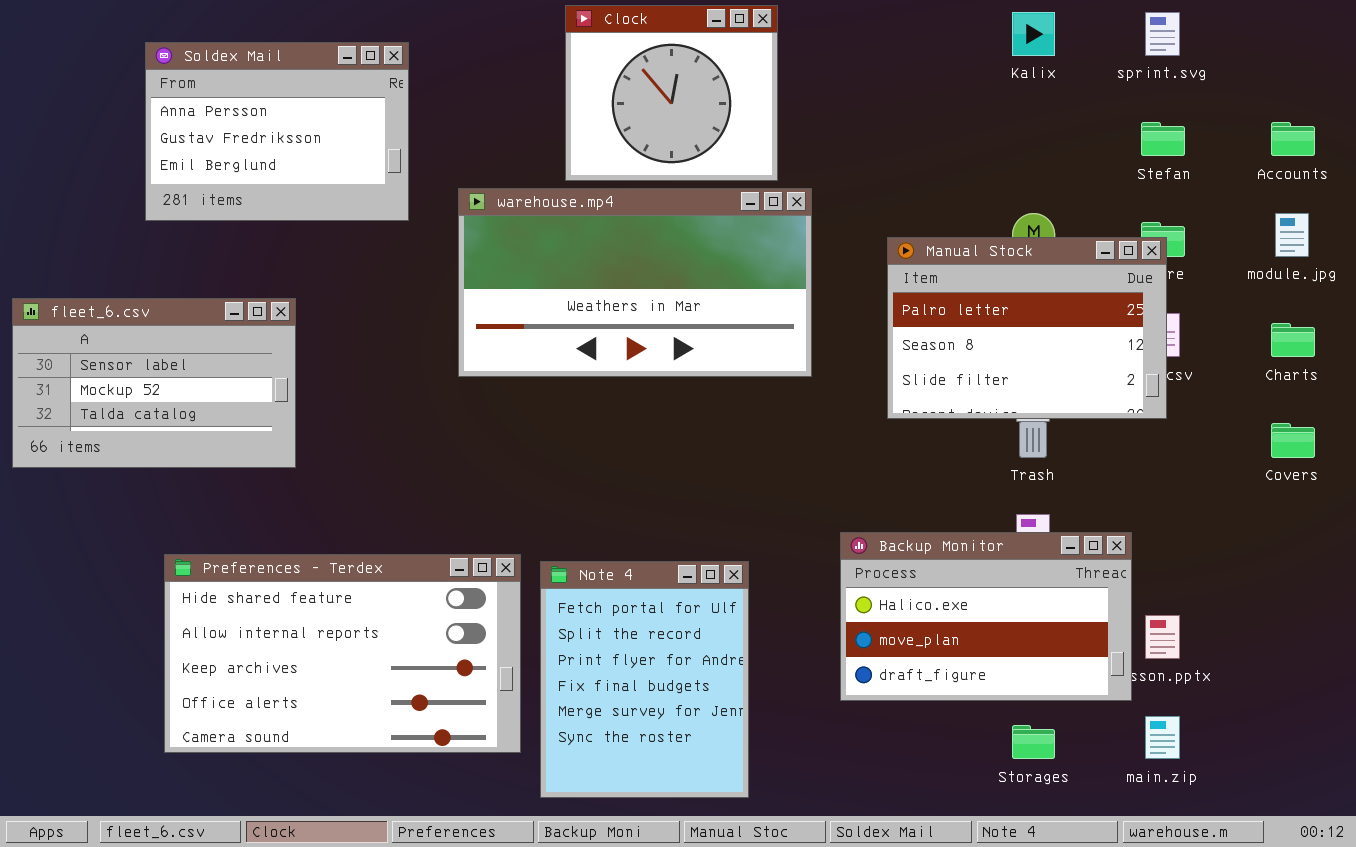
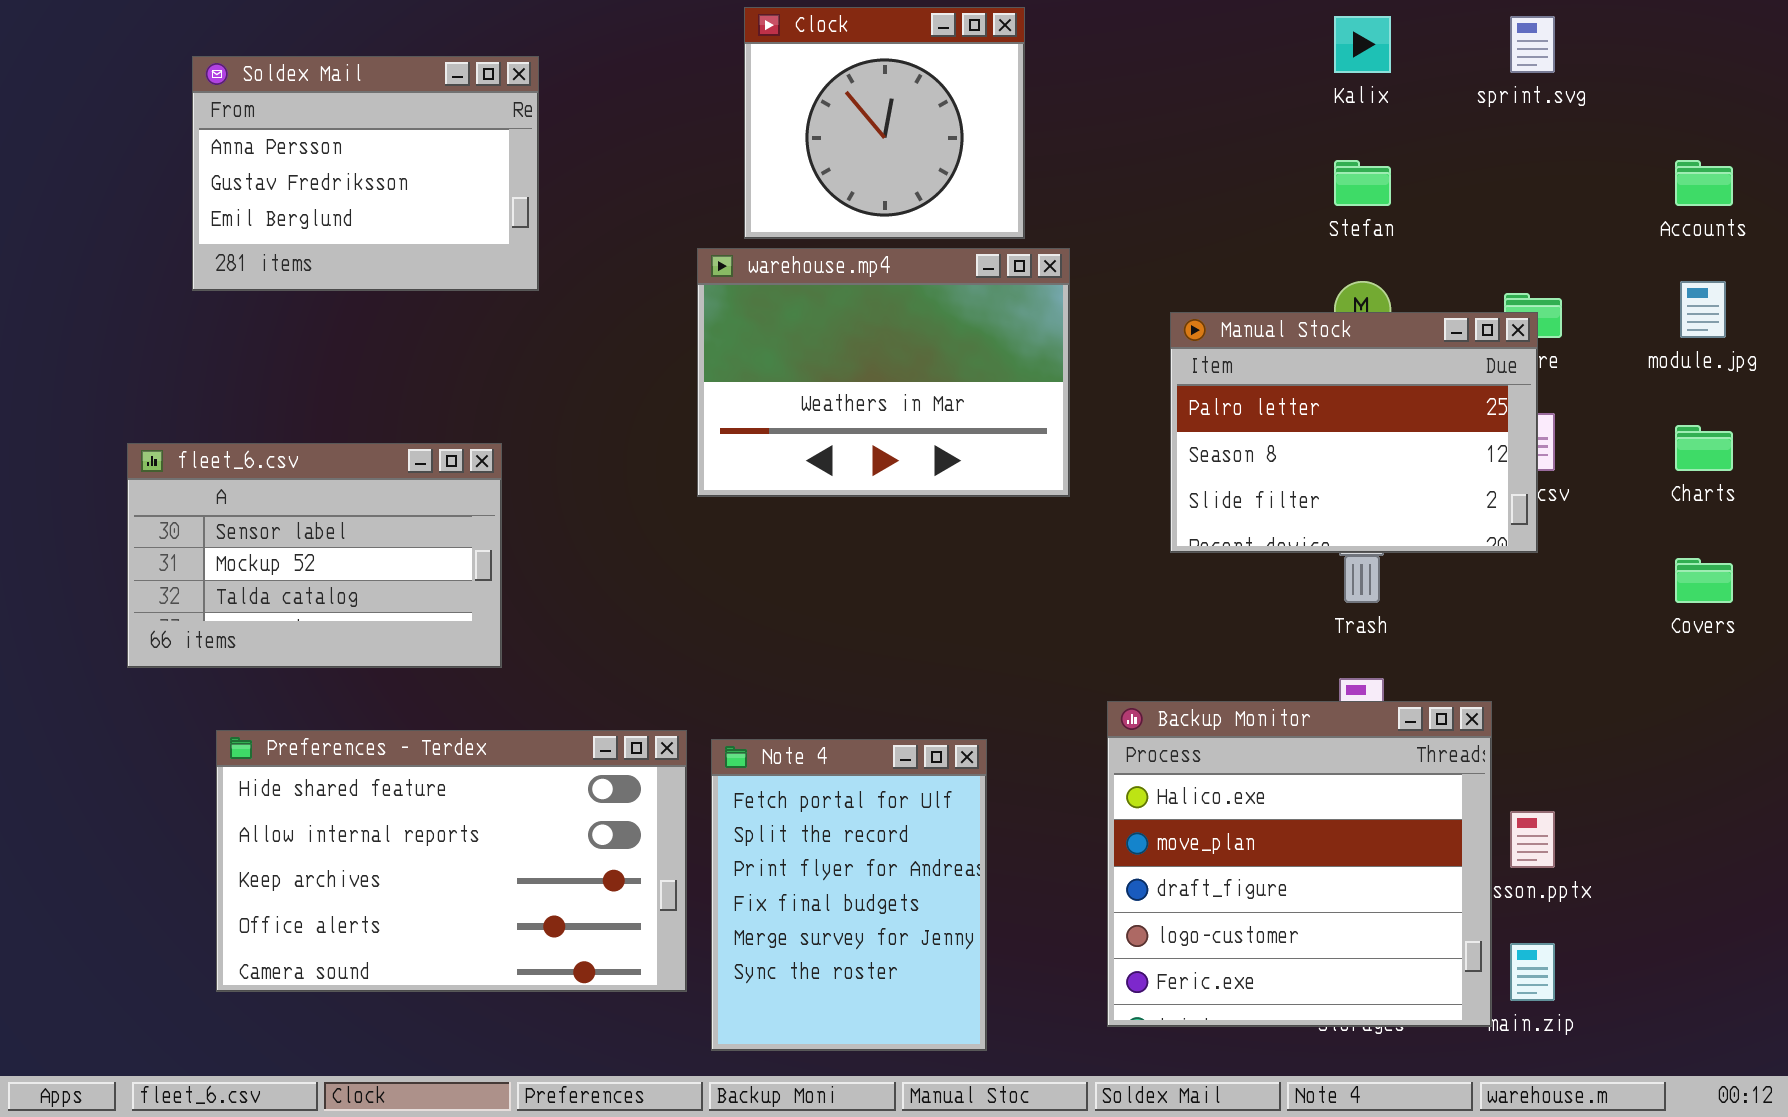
Stefan: [1141,122,1185,156] -> [1334,160,1391,206], moved
warehouse.mp4: [458,188,812,377] -> [697,248,1070,497], resized
fleet_6.csv: [12,298,296,468] -> [127,443,502,668], moved
Backup Monitor: [840,532,1132,701] -> [1107,701,1492,1027], resized

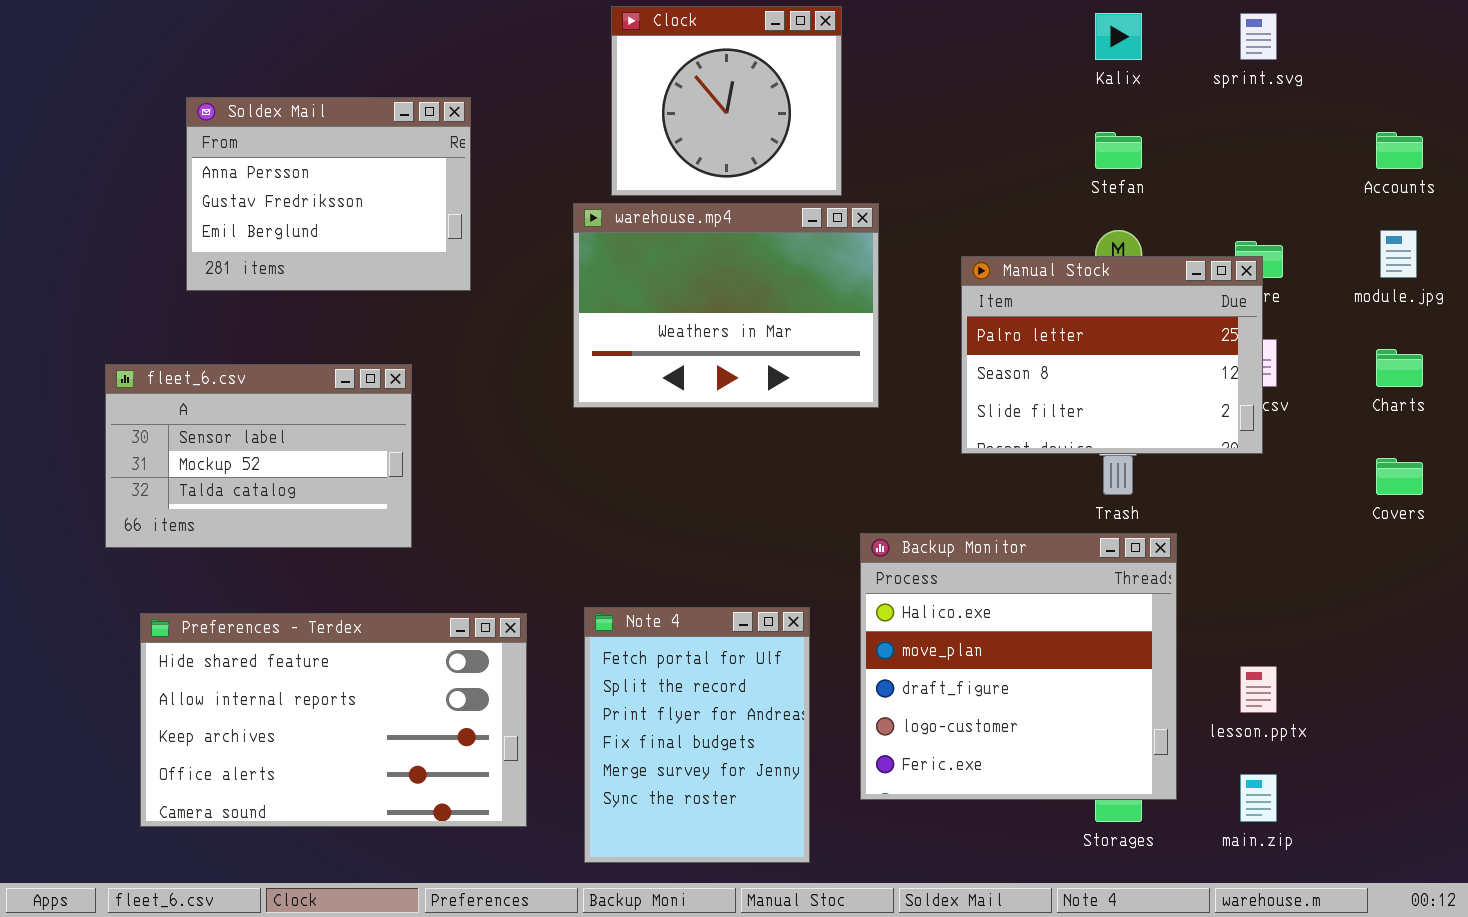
Soldex Mail: [192,56,539,291] -> [186,97,471,291], moved
Backup Monitor: [1107,701,1492,1027] -> [860,533,1177,800], moved
Preferences - Terdex: [216,730,687,992] -> [140,613,527,827], moved

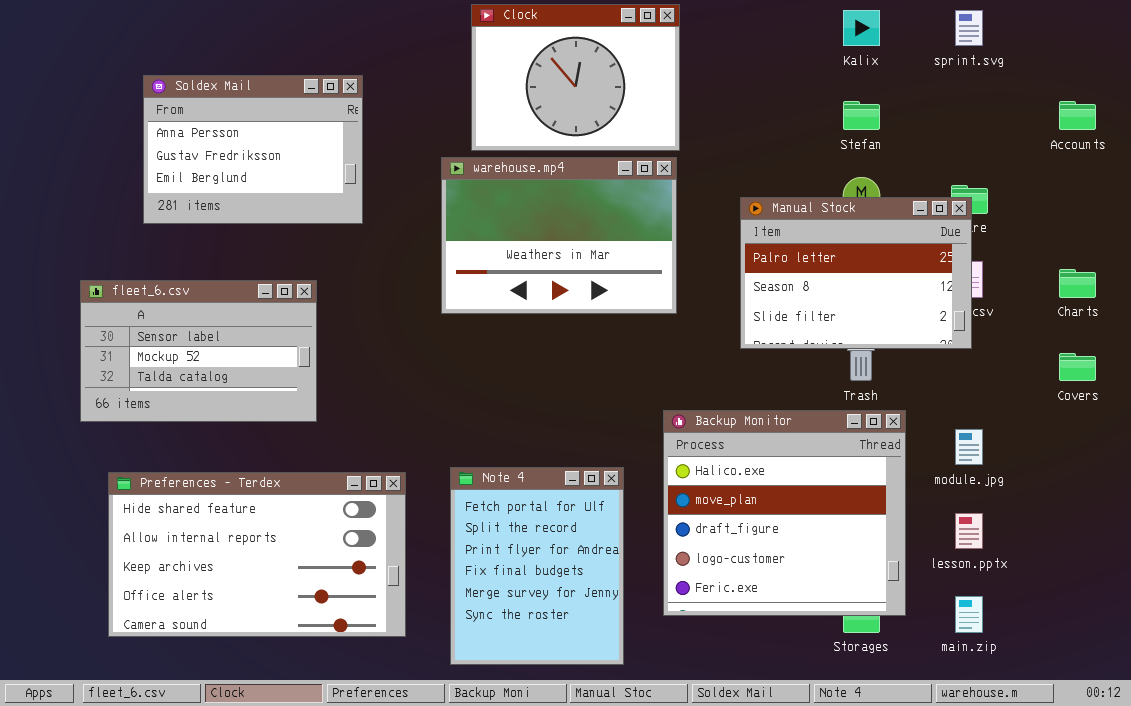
Clock: [611,6,842,196] -> [471,4,680,151], resized
module.jpg: [1380,230,1417,278] -> [955,429,983,465], moved

